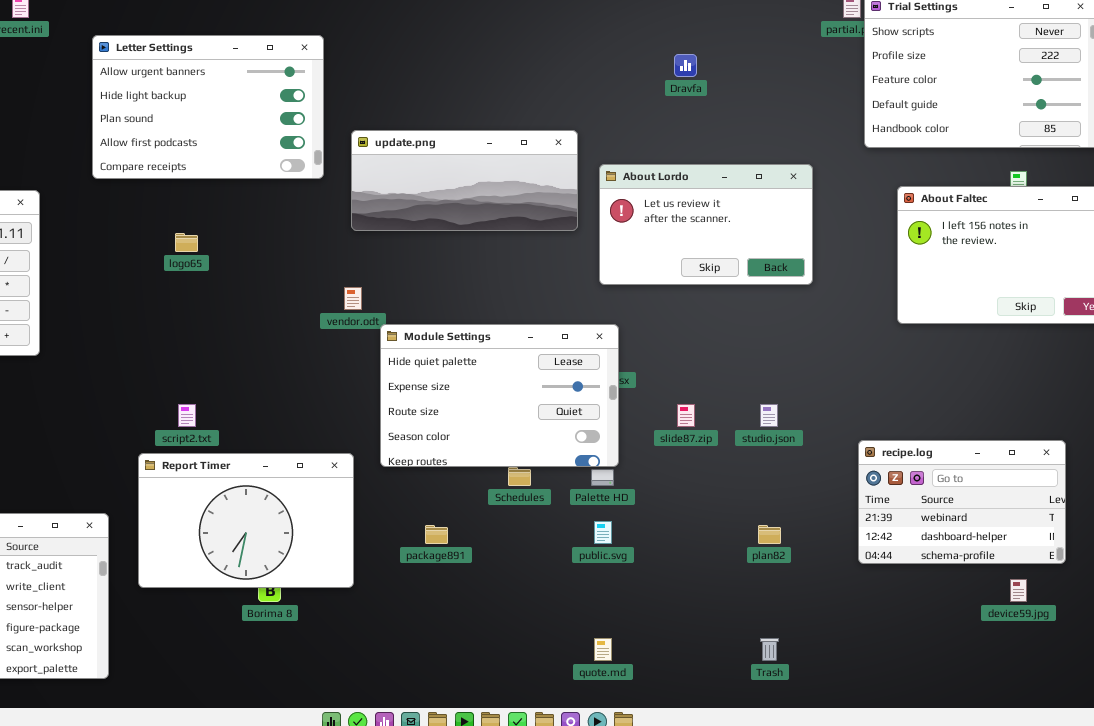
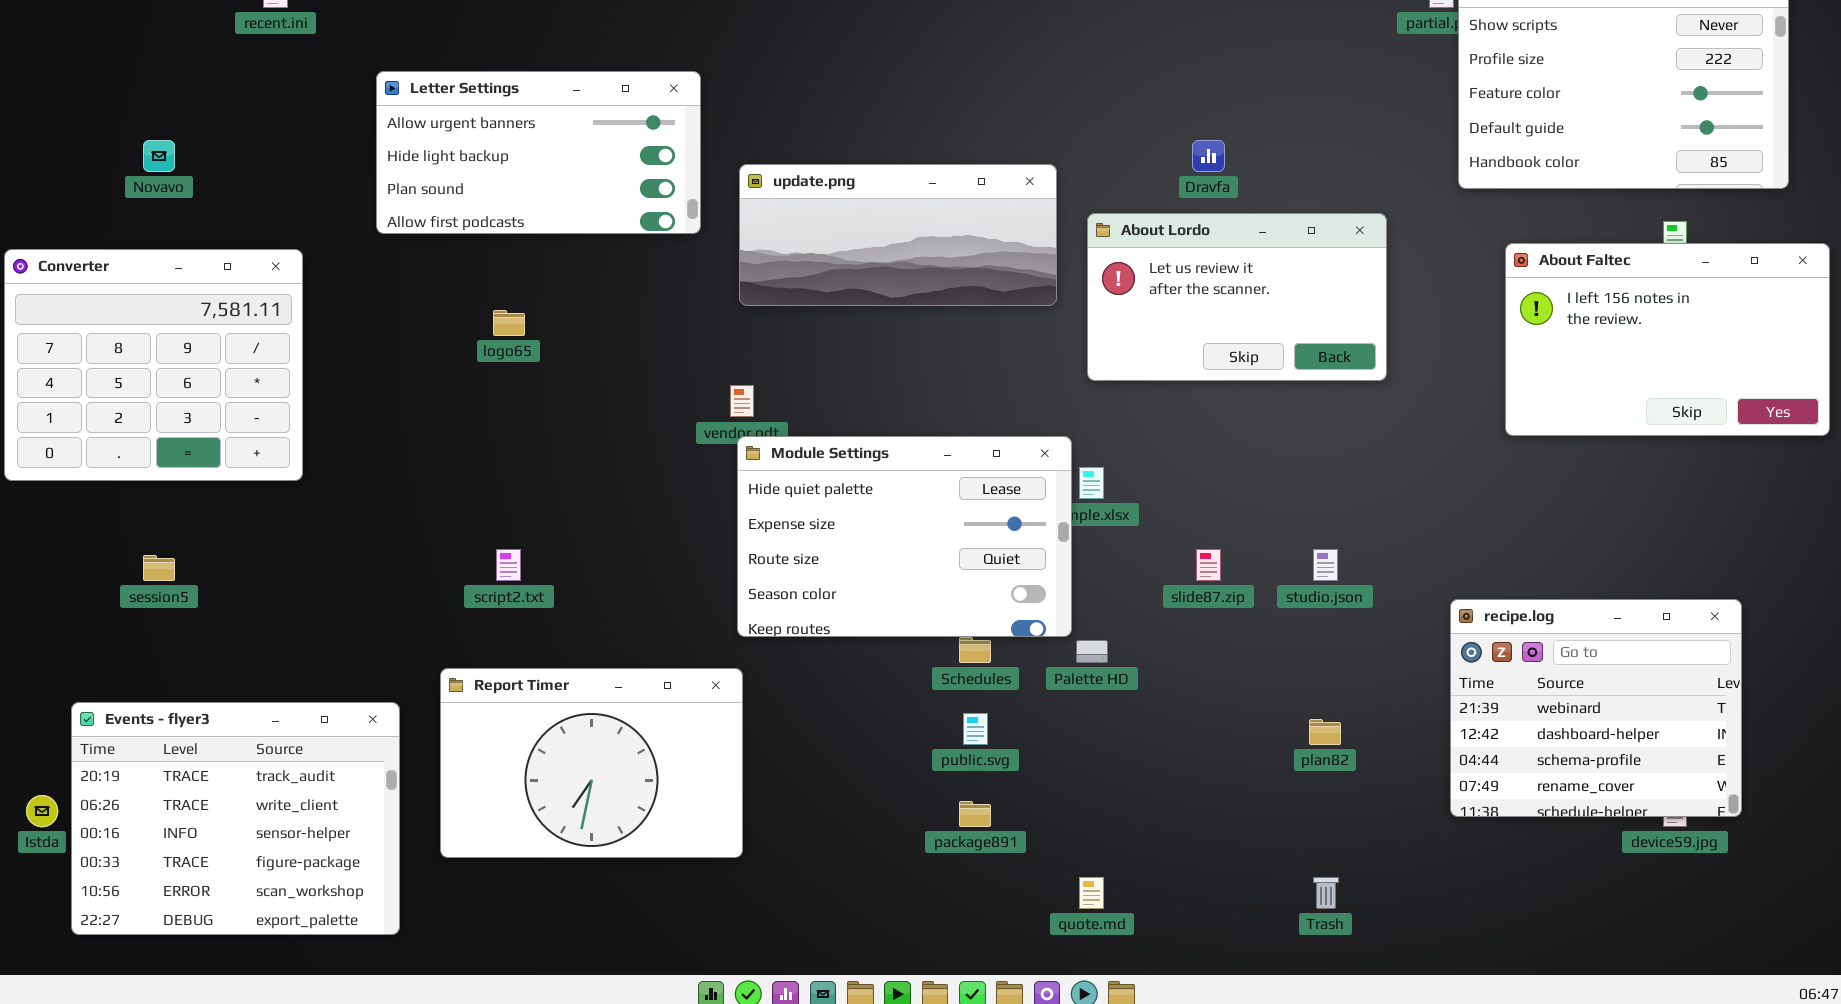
Letter Settings: [92,35,324,179] -> [376,71,701,234], resized
Dravfa: [674,54,697,77] -> [1192,140,1225,172], moved
Module Settings: [380,324,619,467] -> [737,436,1072,637], moved
recipe.log: [858,440,1066,564] -> [1450,599,1742,817], resized
Report Timer: [138,453,354,588] -> [440,668,743,858], moved
public.svg: [594,521,612,544] -> [963,713,988,745], moved
package891: [425,525,448,544] -> [959,801,991,827], moved

